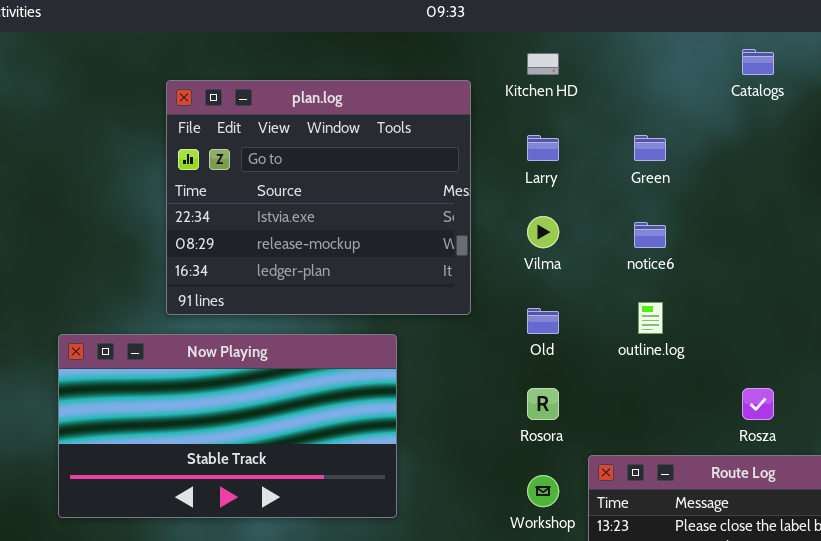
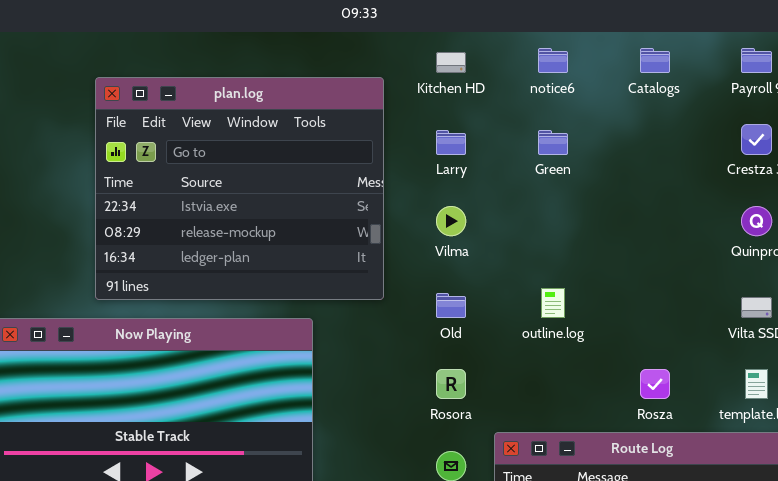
notice6: [634,222,666,248] -> [538,48,568,73], moved

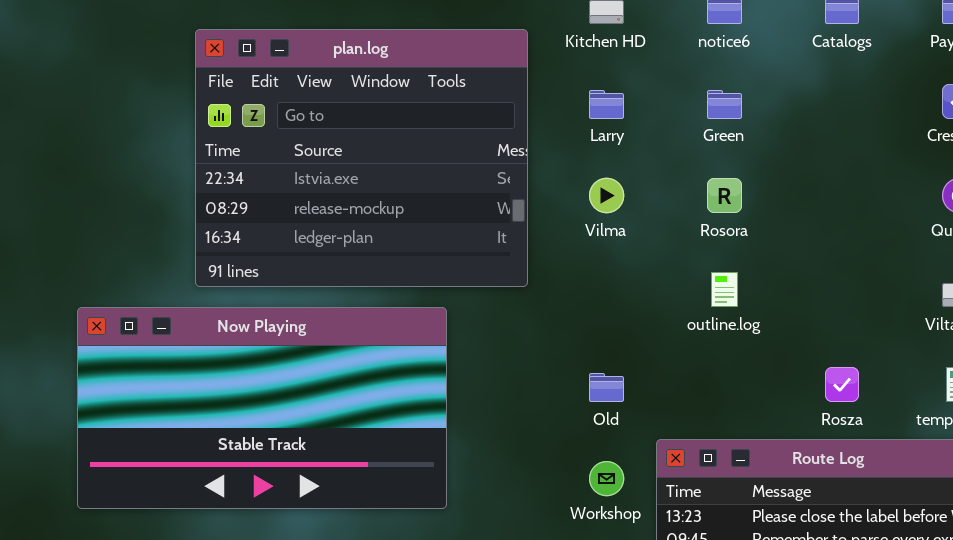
Old: [436,293,466,318] -> [589,373,624,402], moved
Rosora: [436,369,466,399] -> [707,178,742,213], moved

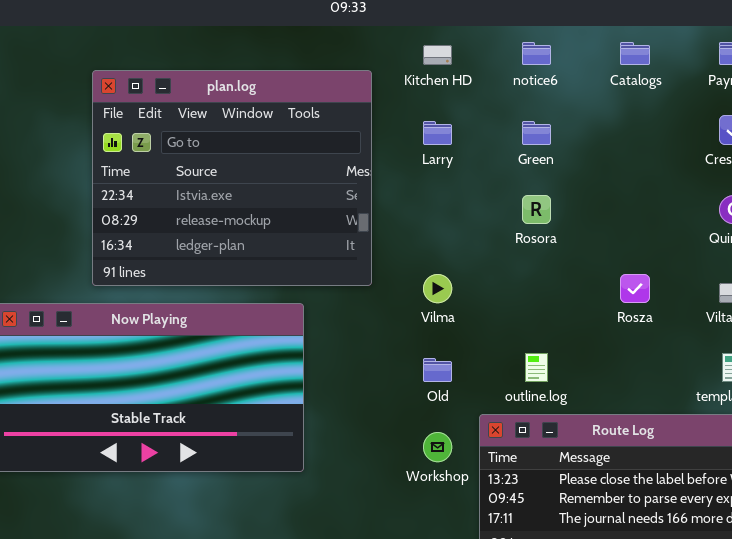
Vilma: [589,178,624,213] -> [423,274,452,303], moved
outline.log: [711,272,738,307] -> [525,353,548,382], moved
Rosza: [825,367,859,402] -> [620,274,650,303], moved

